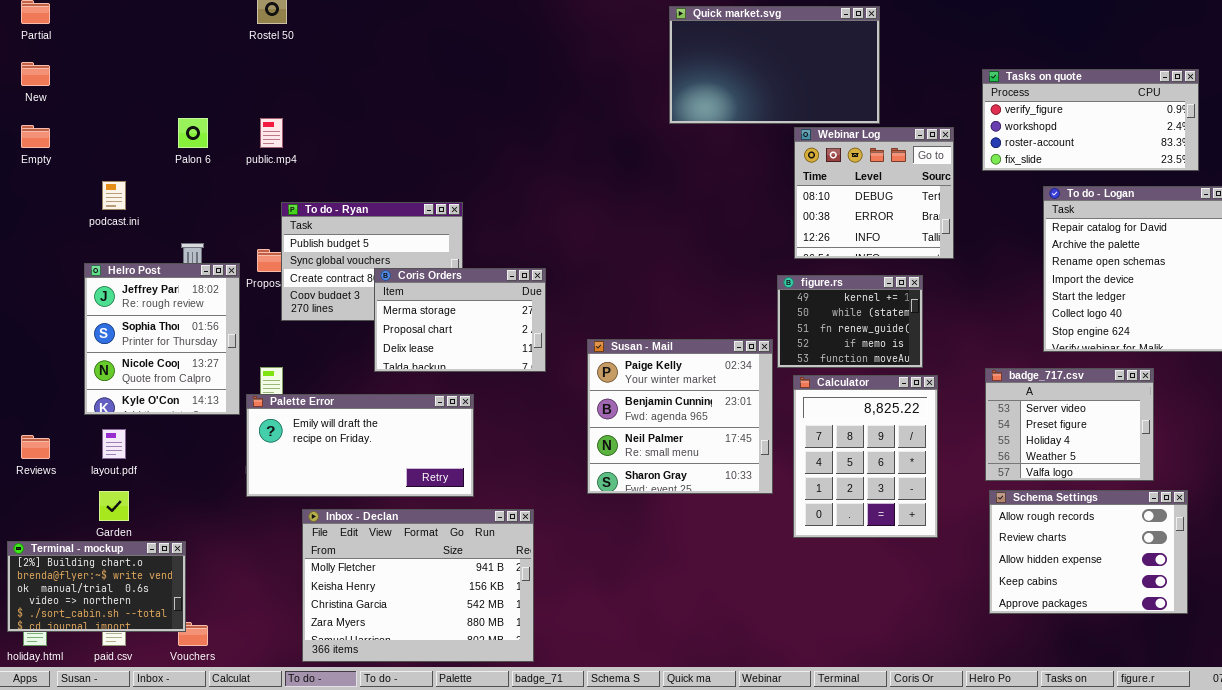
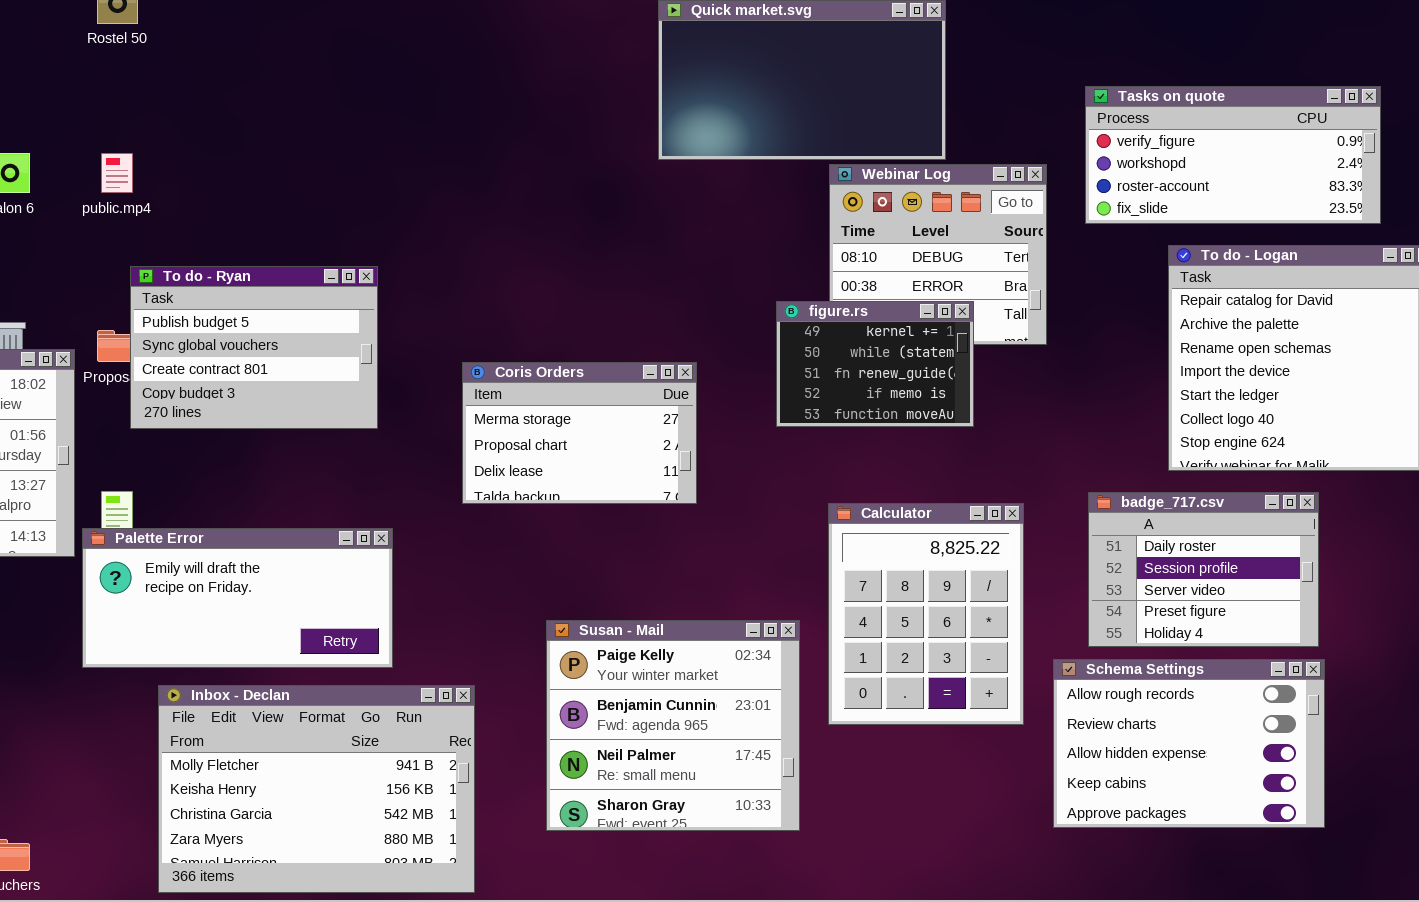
Coris Orders: [374,268,546,372] -> [462,362,697,504], moved
figure.rs: [777,275,923,368] -> [776,301,974,427], moved
Susan - Mail: [587,339,773,494] -> [546,620,800,831], moved
badge_717.csv: [985,368,1154,481] -> [1088,492,1319,647], scrolled up 2 rows
Schema Settings: [989,490,1188,614] -> [1053,659,1325,828], moved

